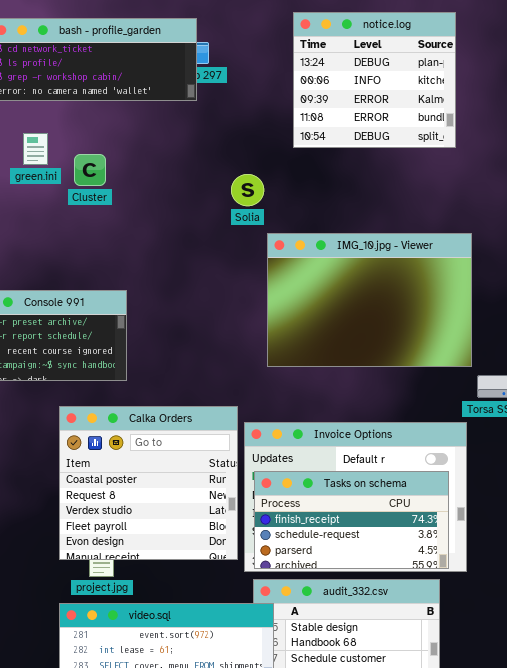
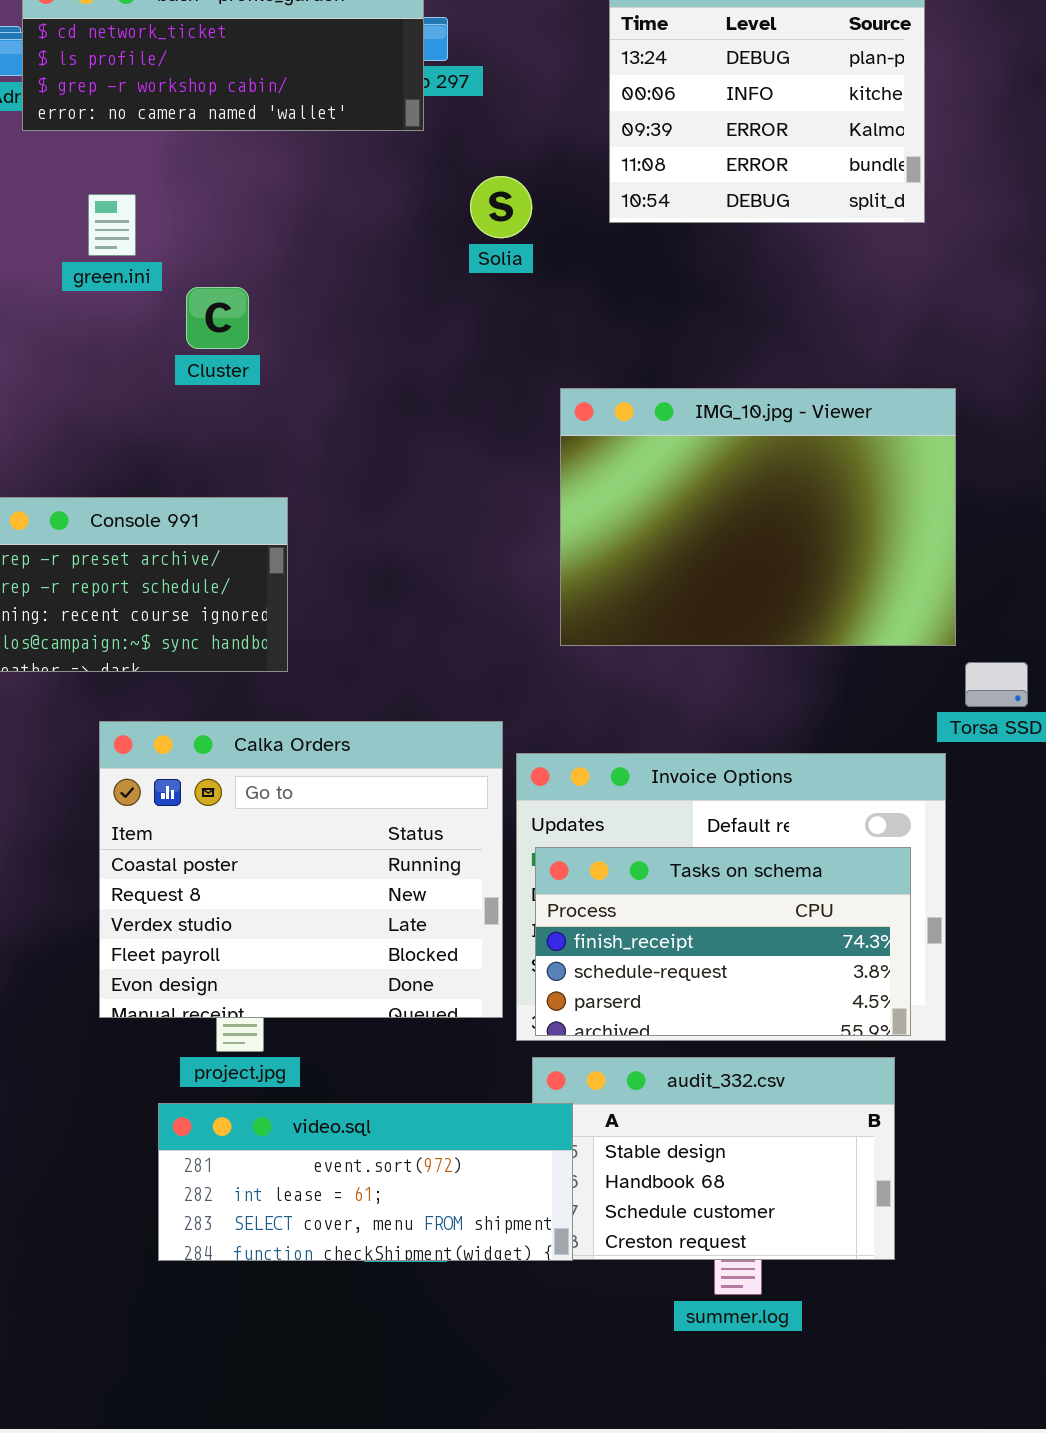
Cluster: [74,154,106,186] -> [186,287,249,349], moved
Solia: [231,174,264,206] -> [470,176,532,238], moved
Calka Orders: [59,406,238,560] -> [99,721,503,1018], resized

